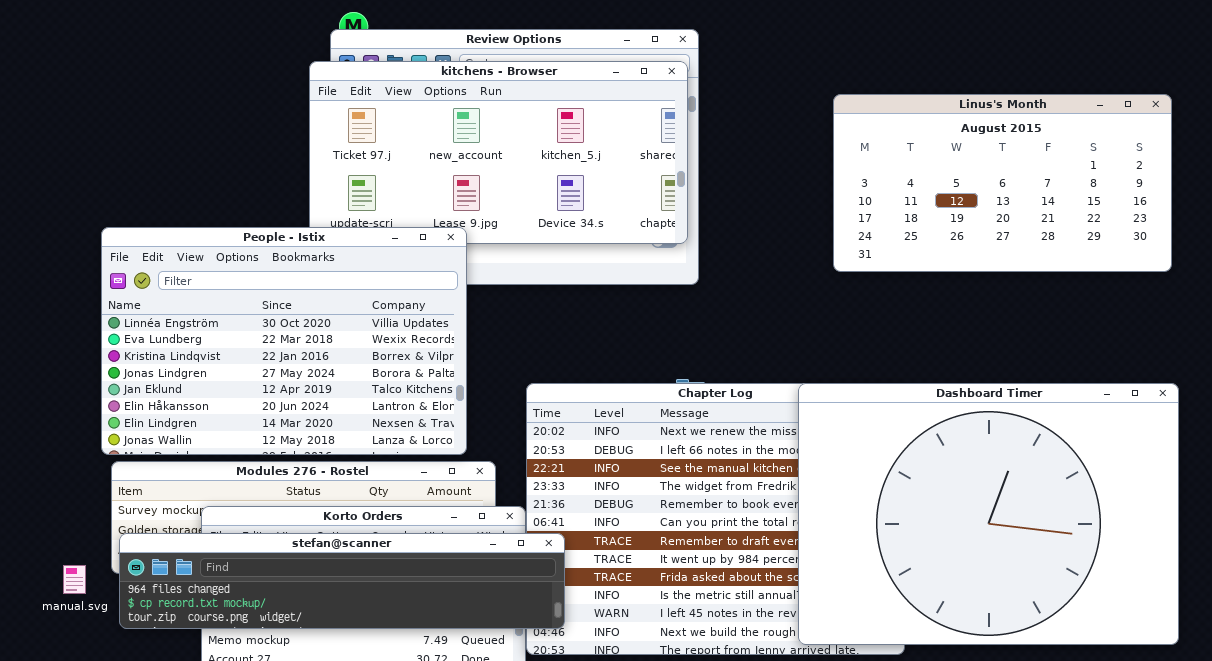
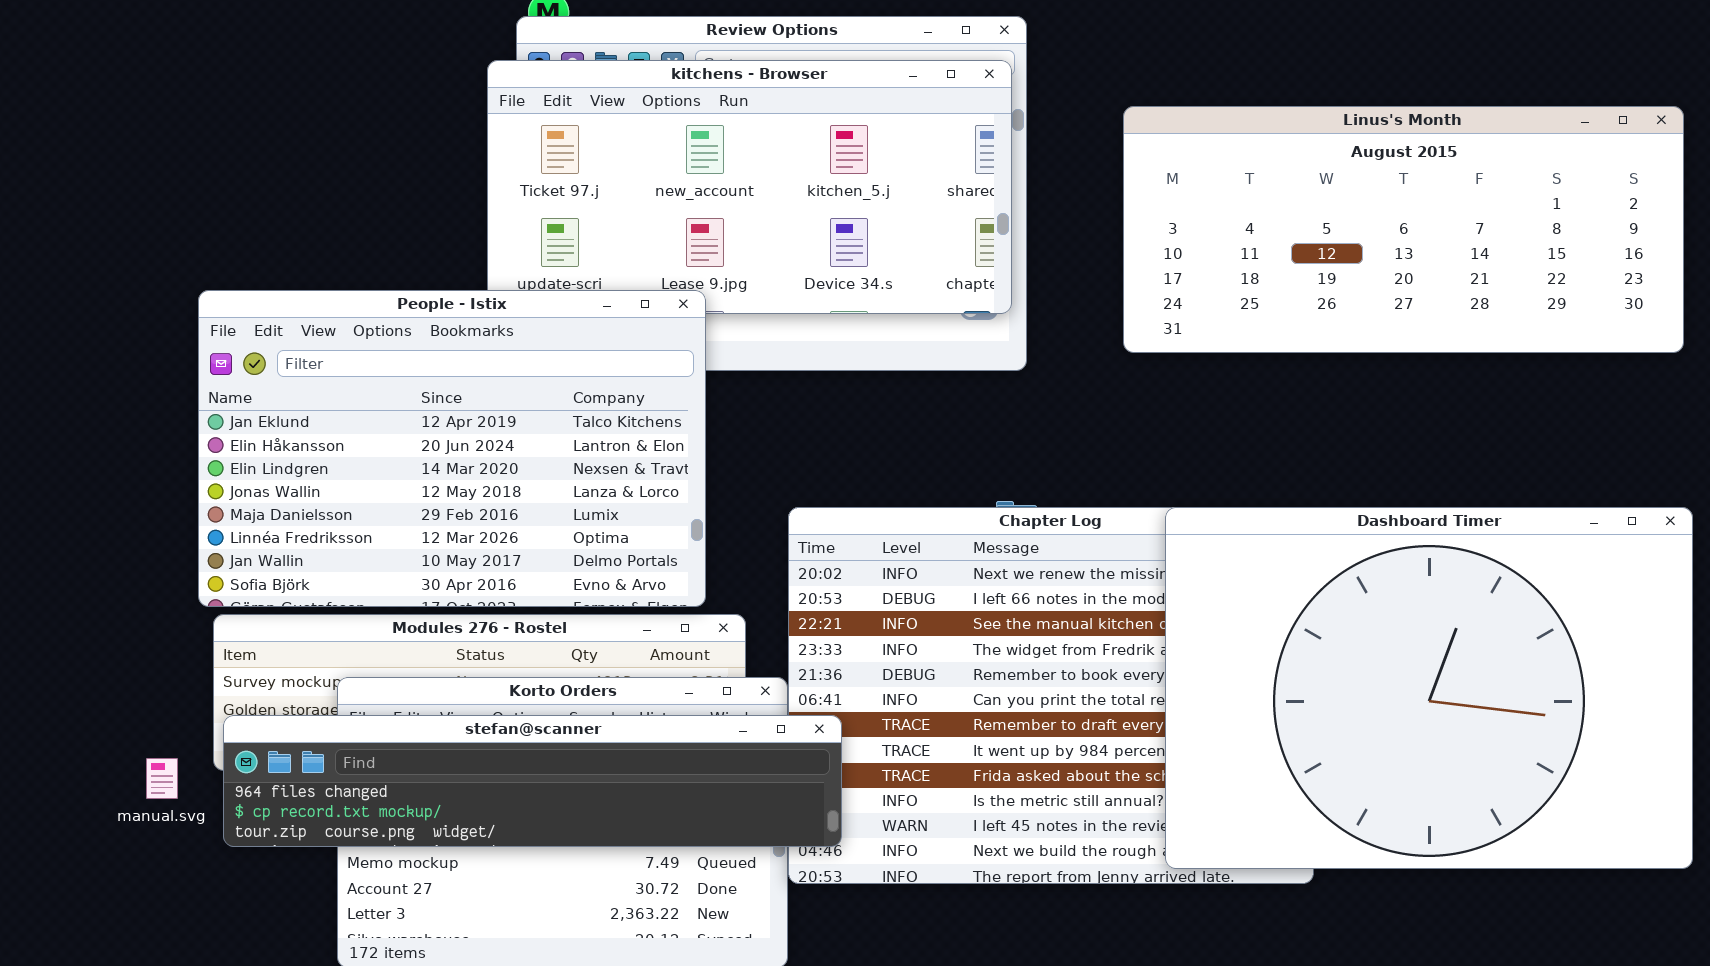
Linus's Month: [833,94,1172,272] -> [1123,106,1684,353], resized
People - Istix: [101,227,467,455] -> [198,290,706,607], scrolled down 4 rows

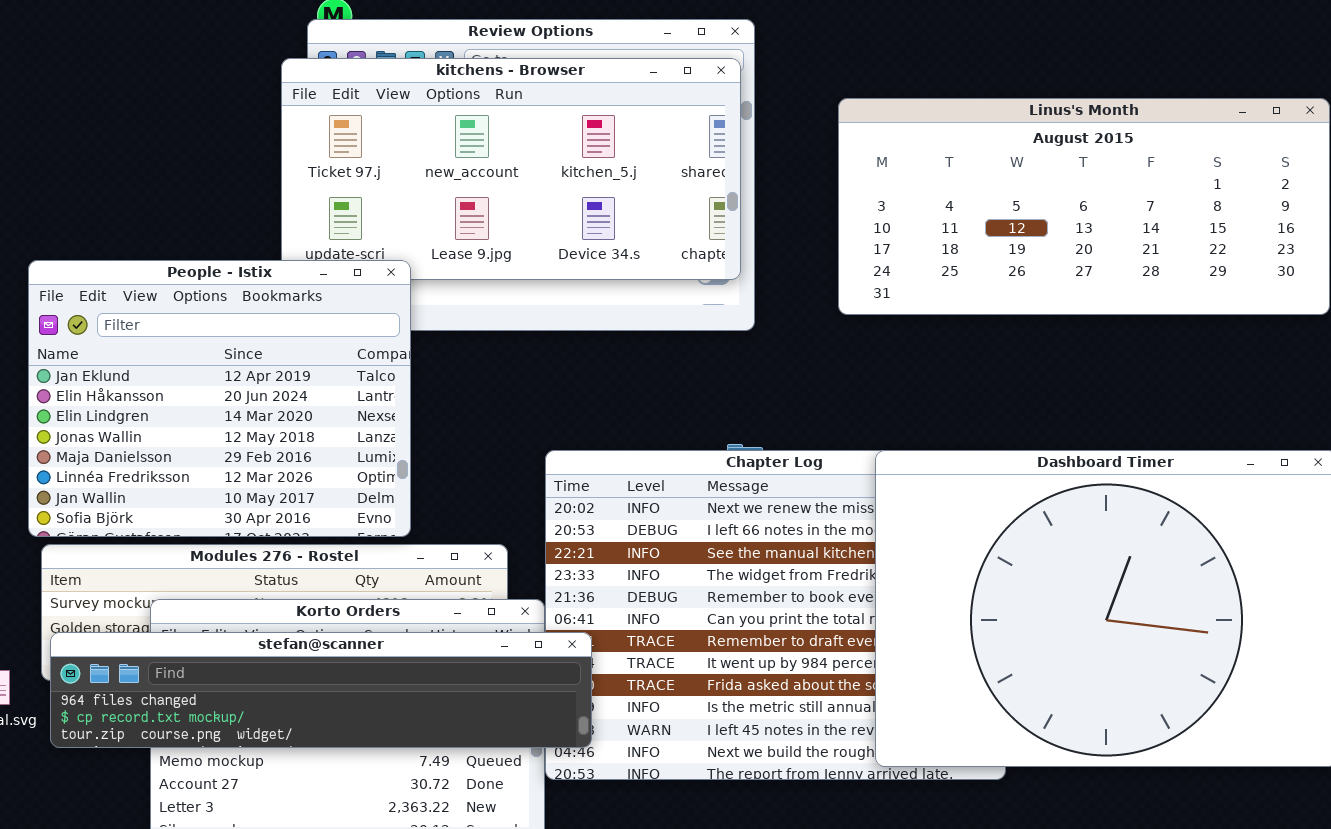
People - Istix: [198,290,706,607] -> [28,260,411,537], resized

